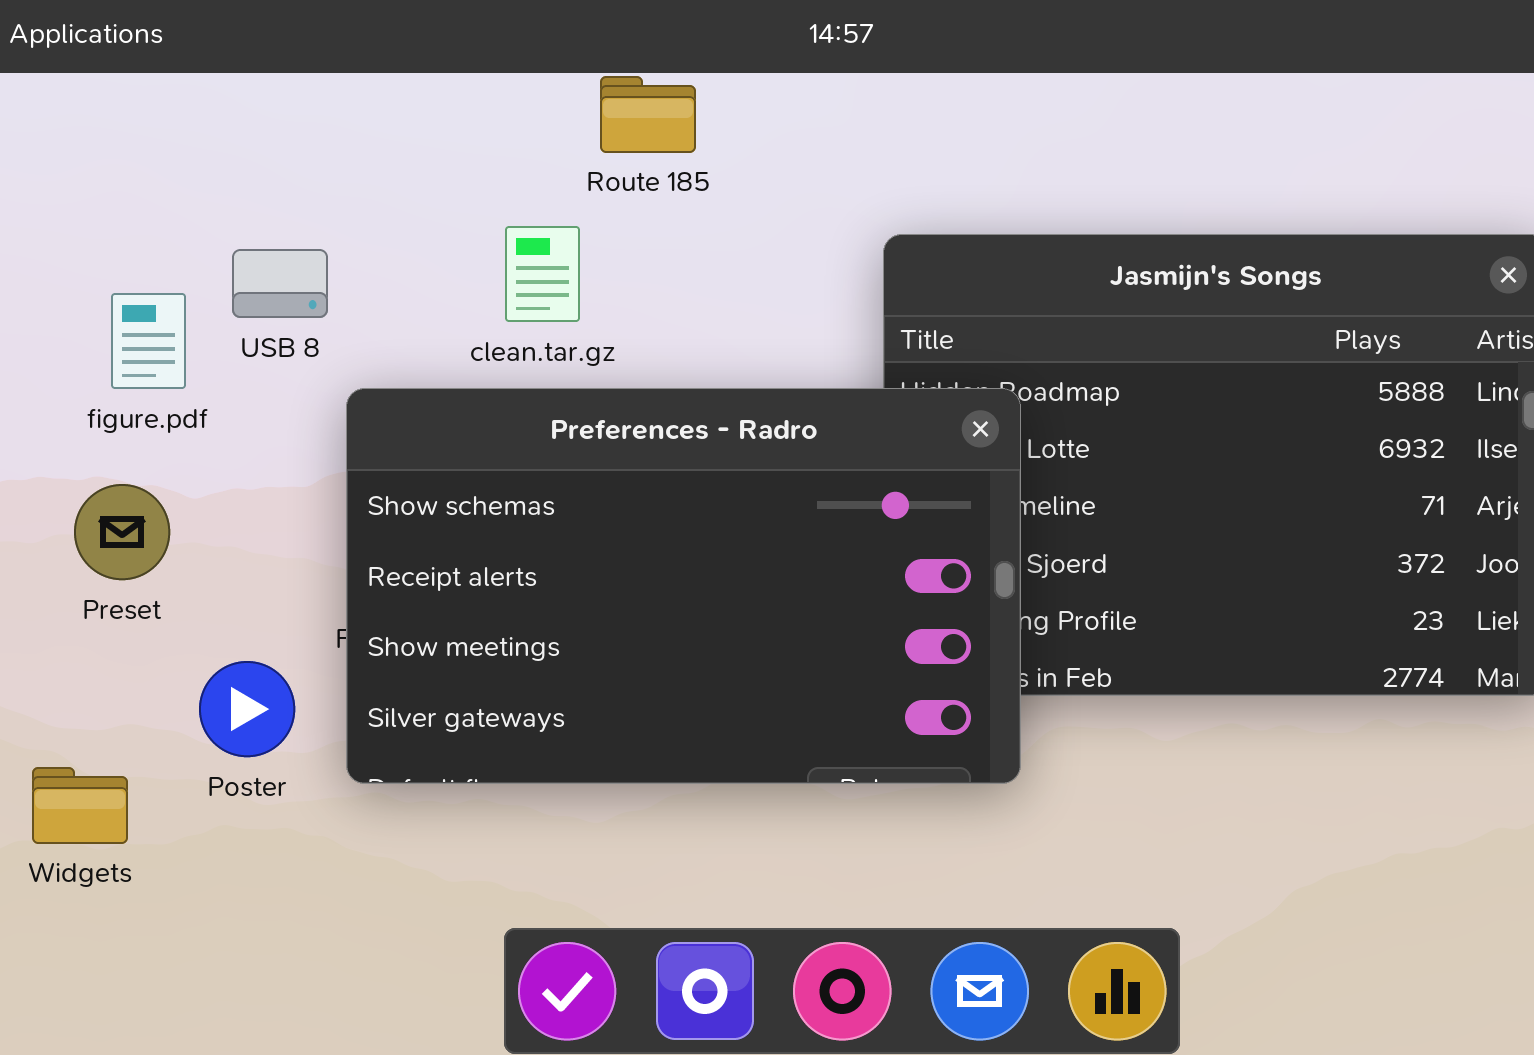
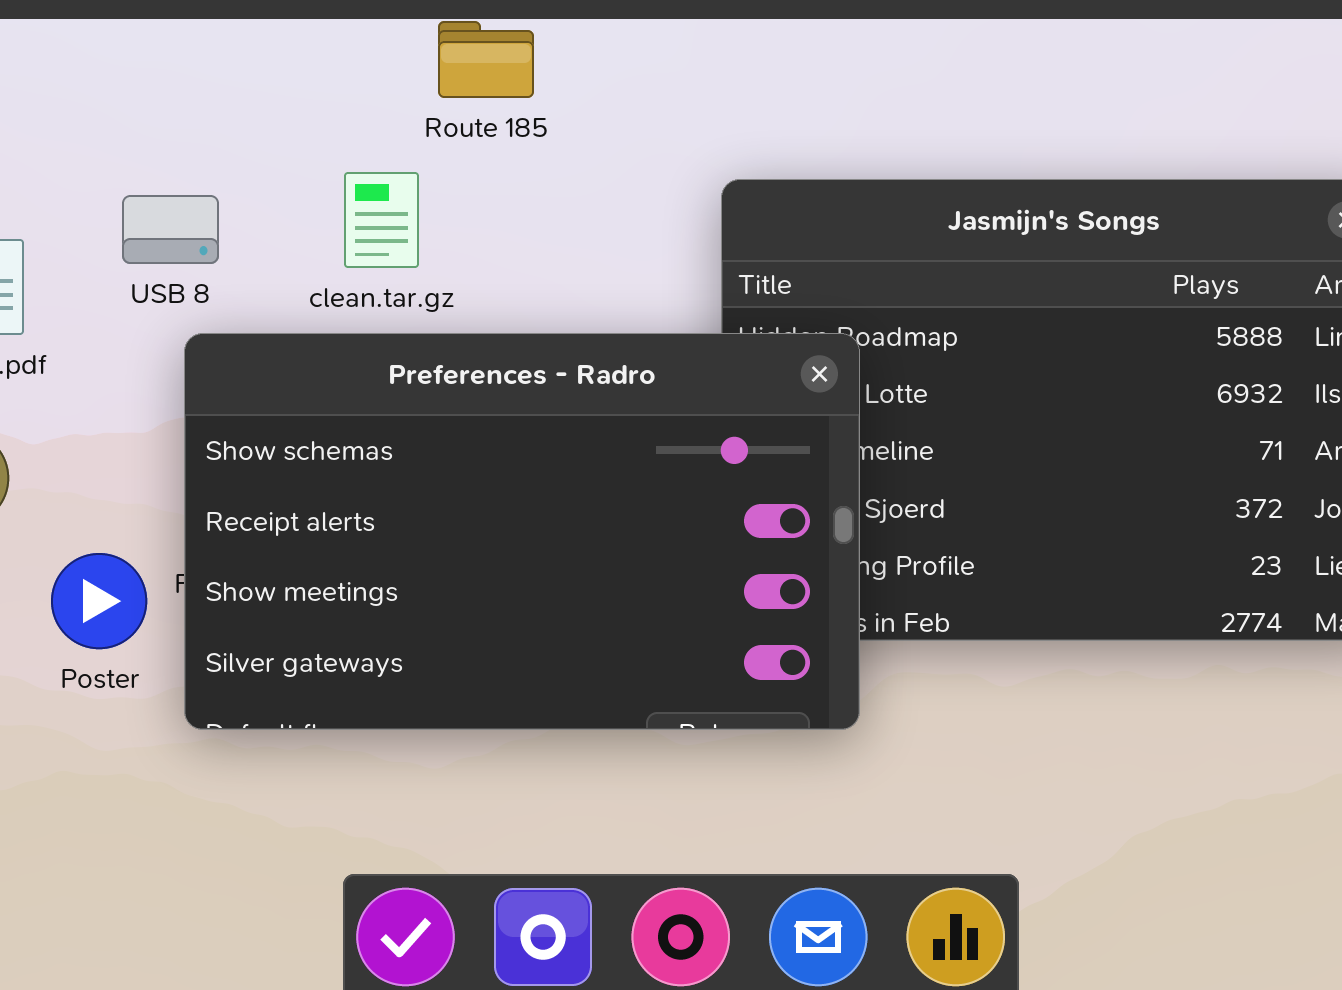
USB 8: [232,249,328,318] -> [122,195,219,264], moved
Poster: [199,661,295,757] -> [51,553,147,649], moved

